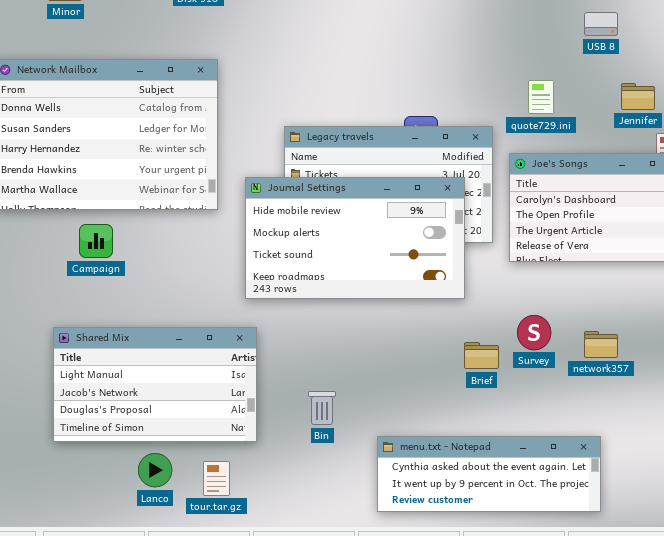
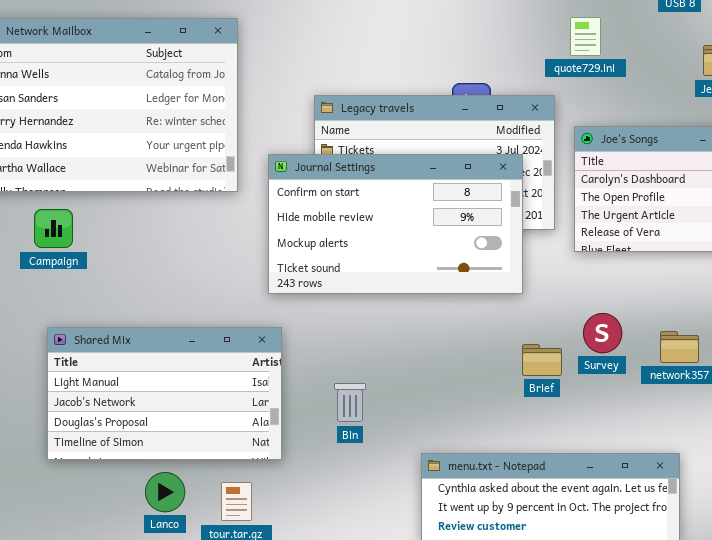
quote729.ini: [528,80,554,114] -> [570,17,601,56], moved
Journal Settings: [245,177,465,299] -> [268,154,523,294], scrolled up 1 row
Campaign: [79,224,113,258] -> [34,209,73,248], moved
Bin: [308,391,336,425] -> [334,383,366,422], moved

